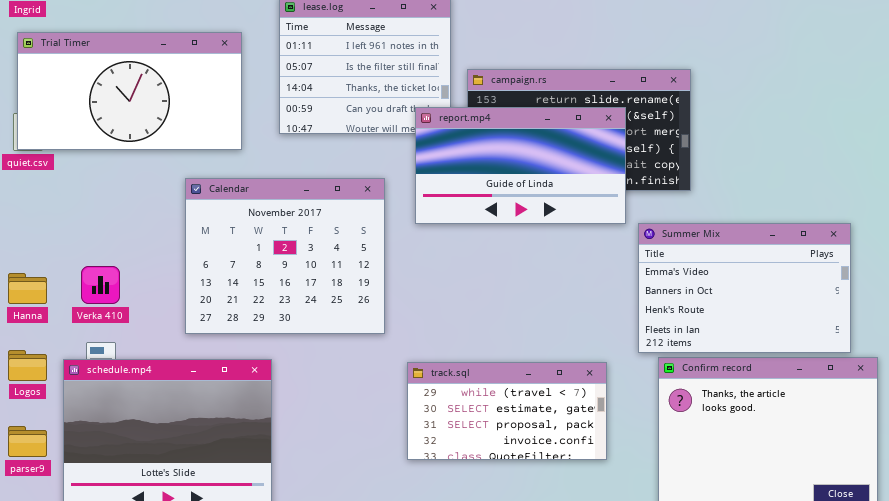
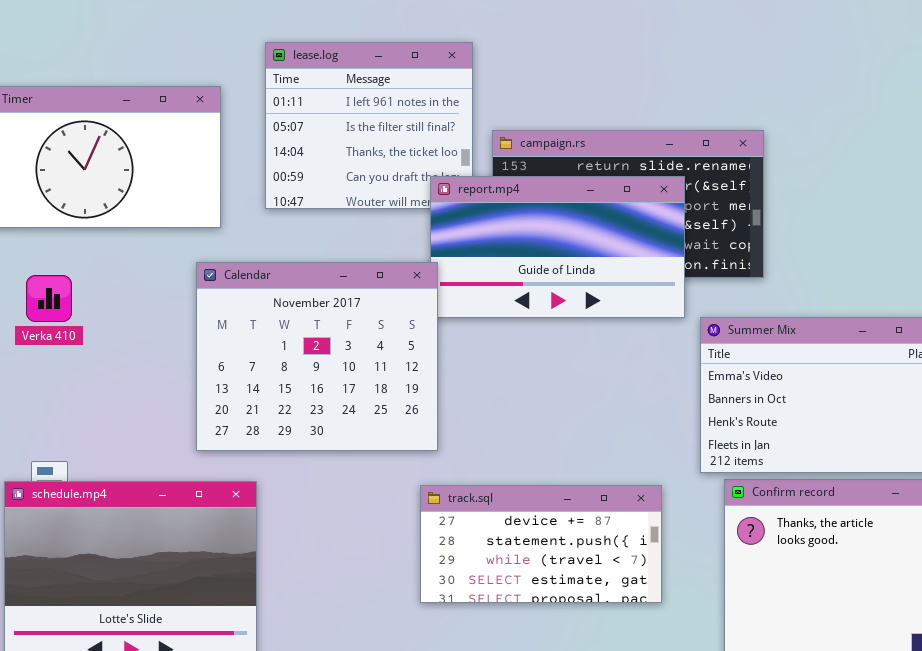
Calendar: [185,178,385,334] -> [196,262,438,451], moved
Verka 410: [81,266,120,304] -> [26,275,72,322], moved
track.sql: [407,362,607,460] -> [420,485,662,603], scrolled up 2 rows

